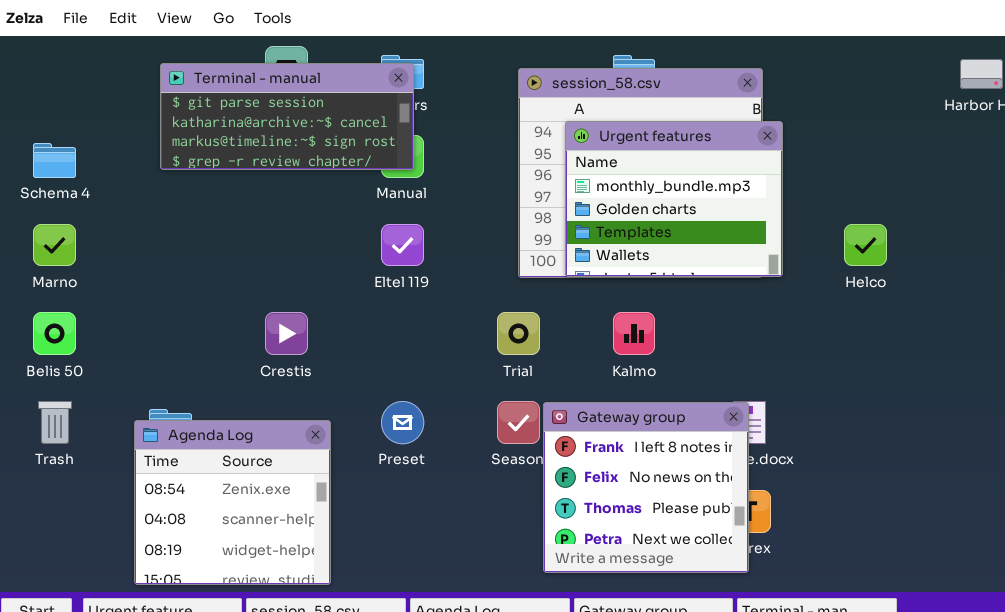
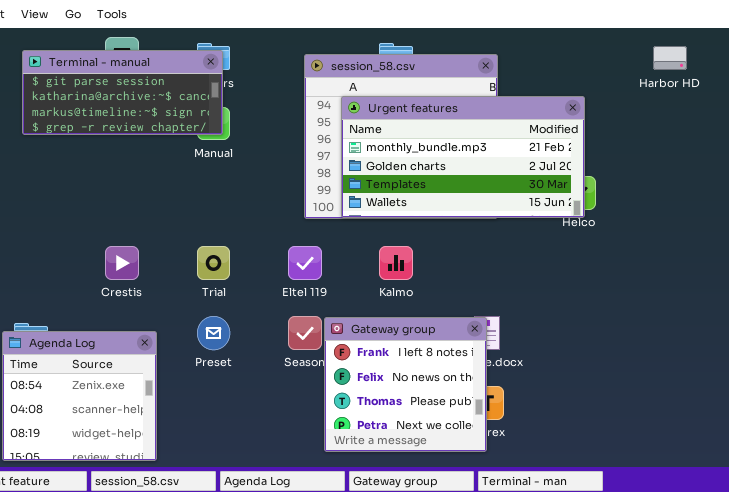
Urgent features: [565,121,783,277] -> [341,96,585,218], resized
Eltel 119: [381,224,424,266] -> [288,246,322,280], moved
Trial: [497,312,540,355] -> [197,246,230,280], moved

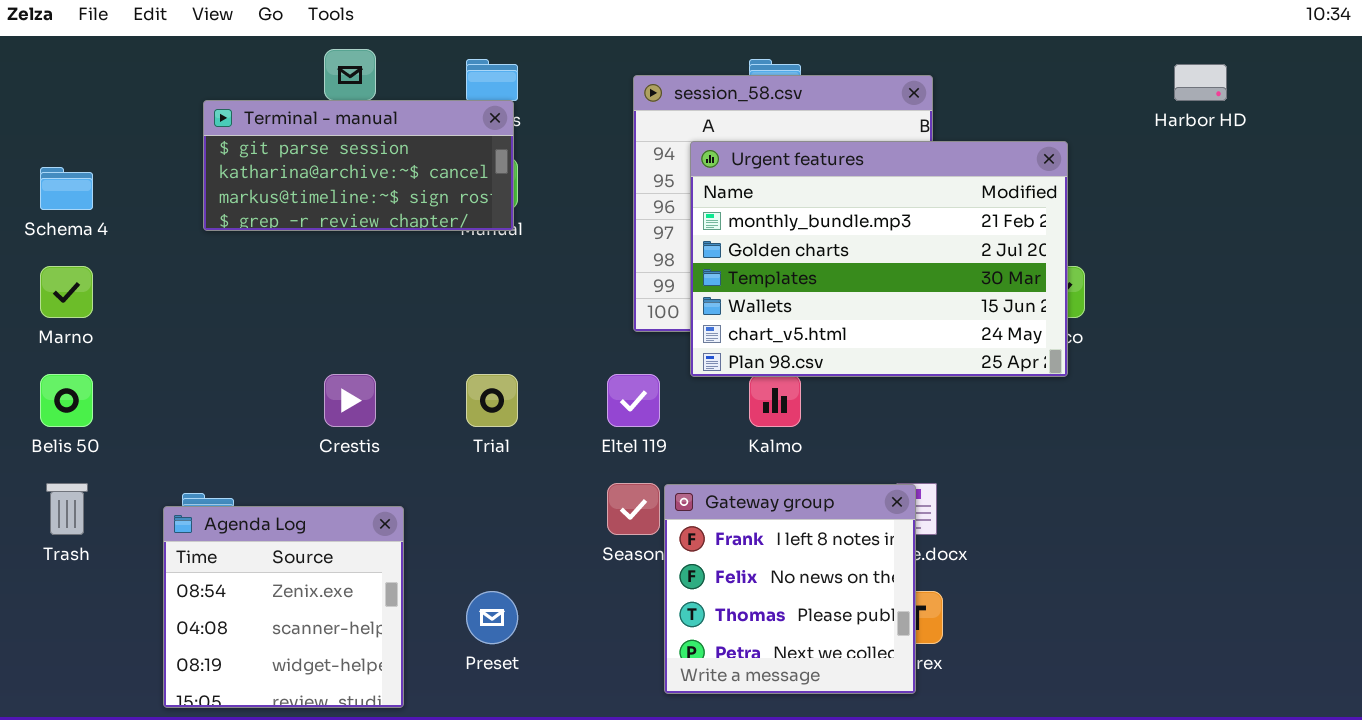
Terminal - manual: [22,50,223,135] -> [203,100,514,231], moved
Urgent features: [341,96,585,218] -> [690,141,1068,377], resized
Preset: [197,316,230,350] -> [466,591,518,644], moved

